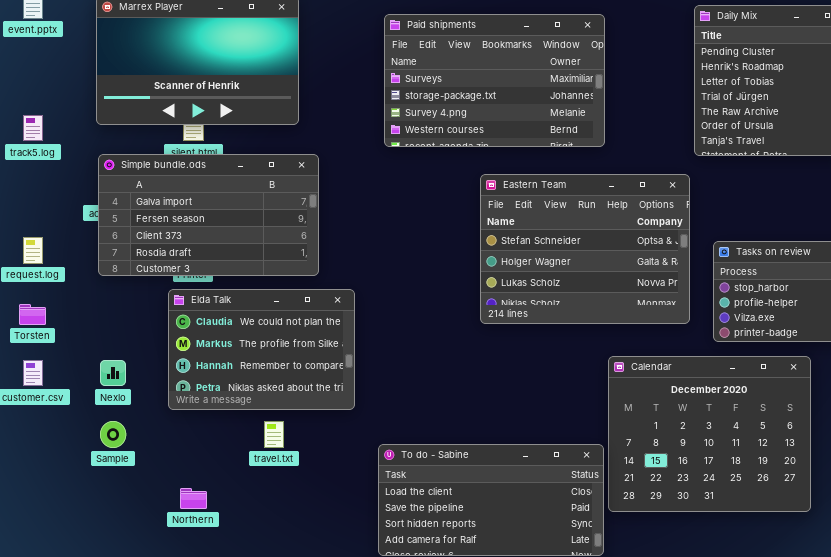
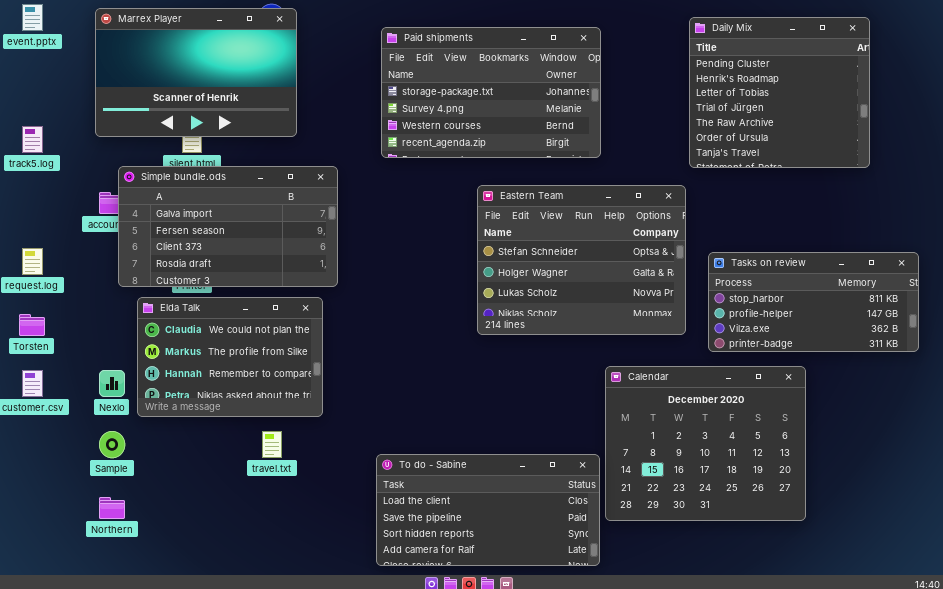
Paid shipments: [384,14,605,147] -> [381,27,601,158], scrolled down 1 row
Simple bundle.ods: [98,154,319,276] -> [118,166,338,287], moved
Elda Talk: [168,289,355,410] -> [137,297,323,417], moved
Northern: [180,488,207,509] -> [99,497,125,519], moved

